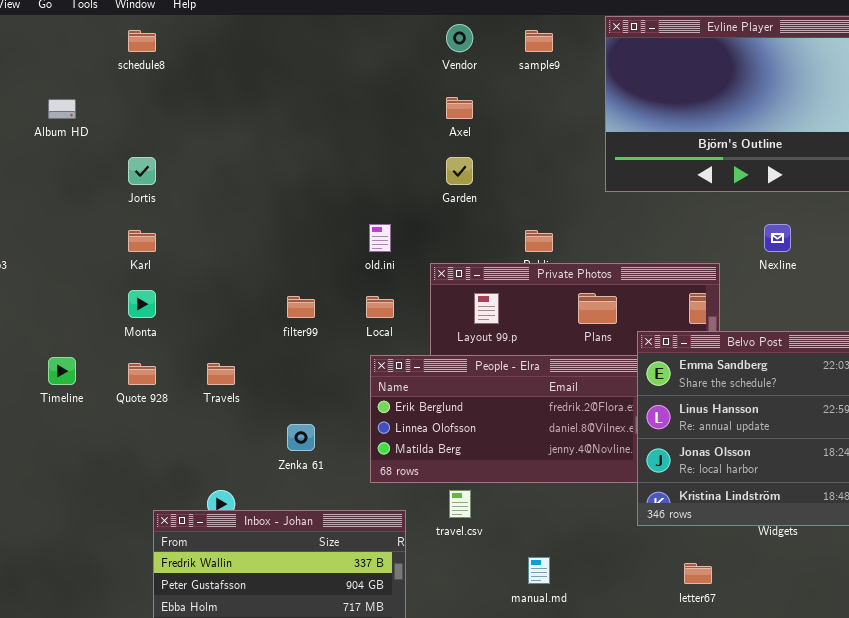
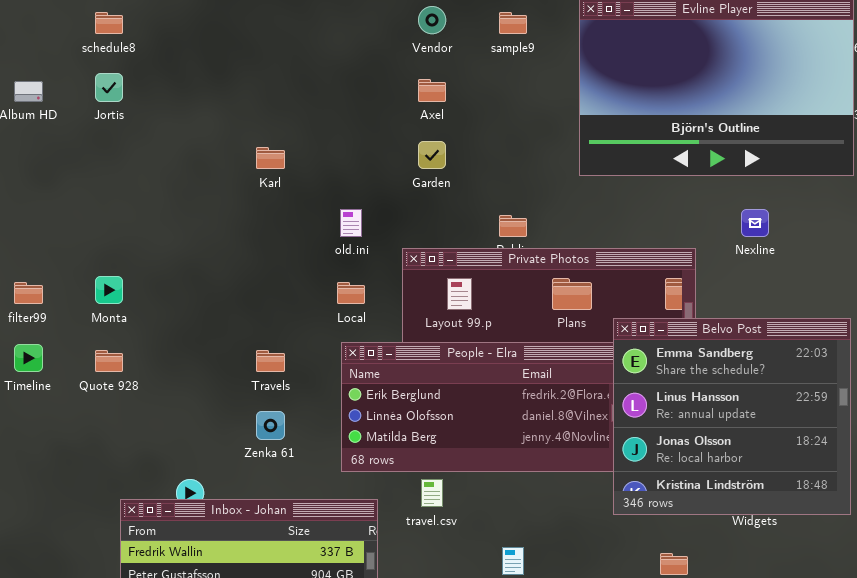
Jortis: [128,157,156,185] -> [95,73,123,102], moved
Karl: [128,230,156,252] -> [256,147,285,169], moved
filter99: [287,296,315,318] -> [14,282,43,304], moved
Travels: [207,363,235,385] -> [256,350,285,372], moved

